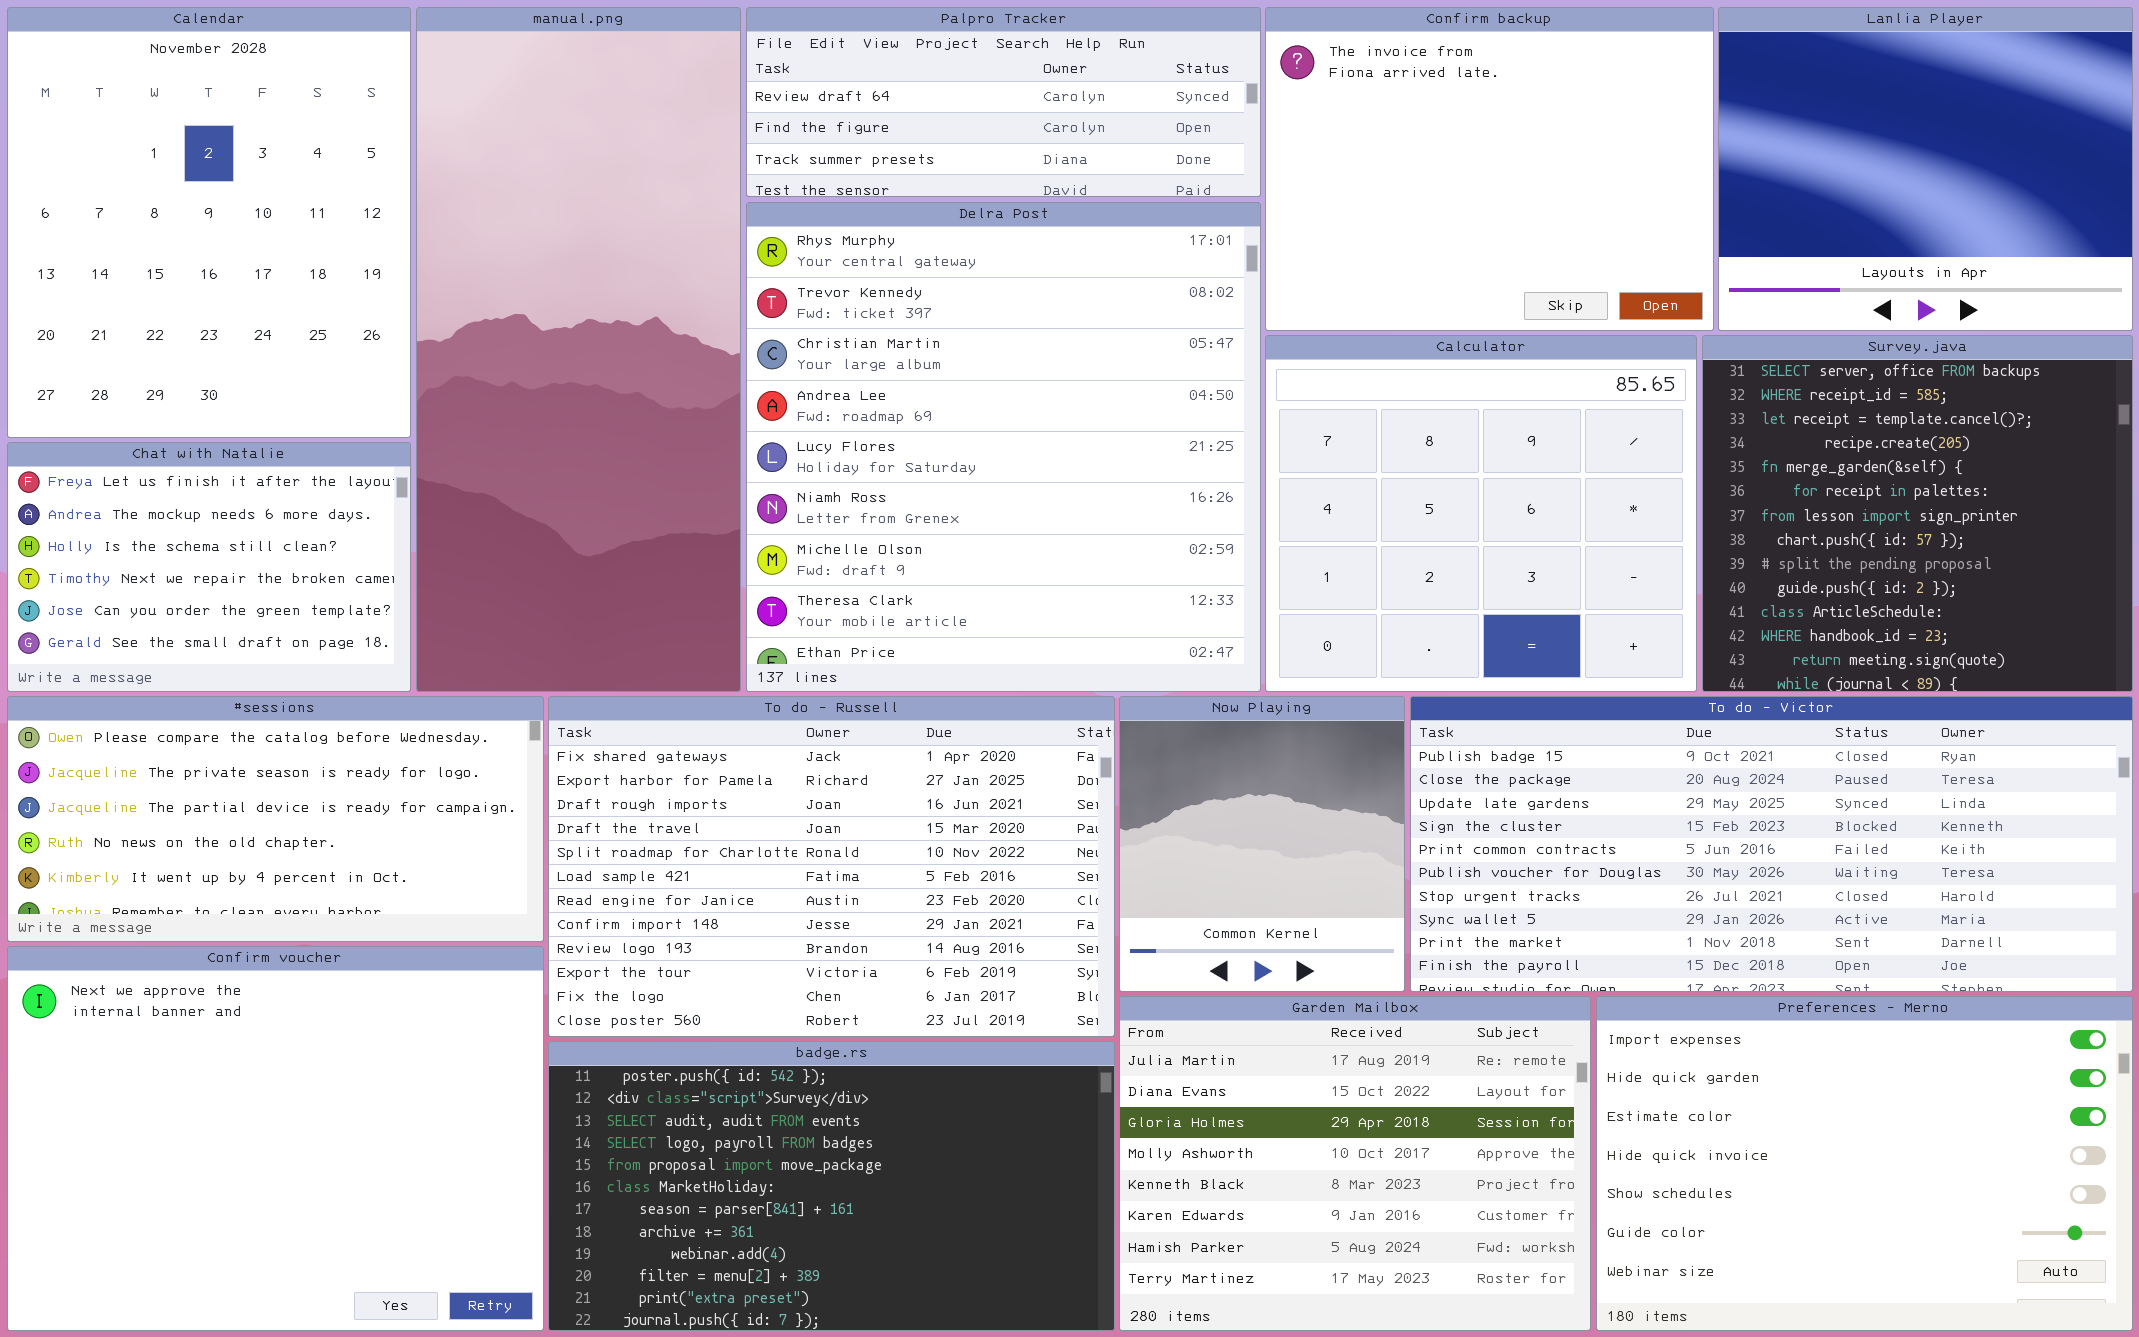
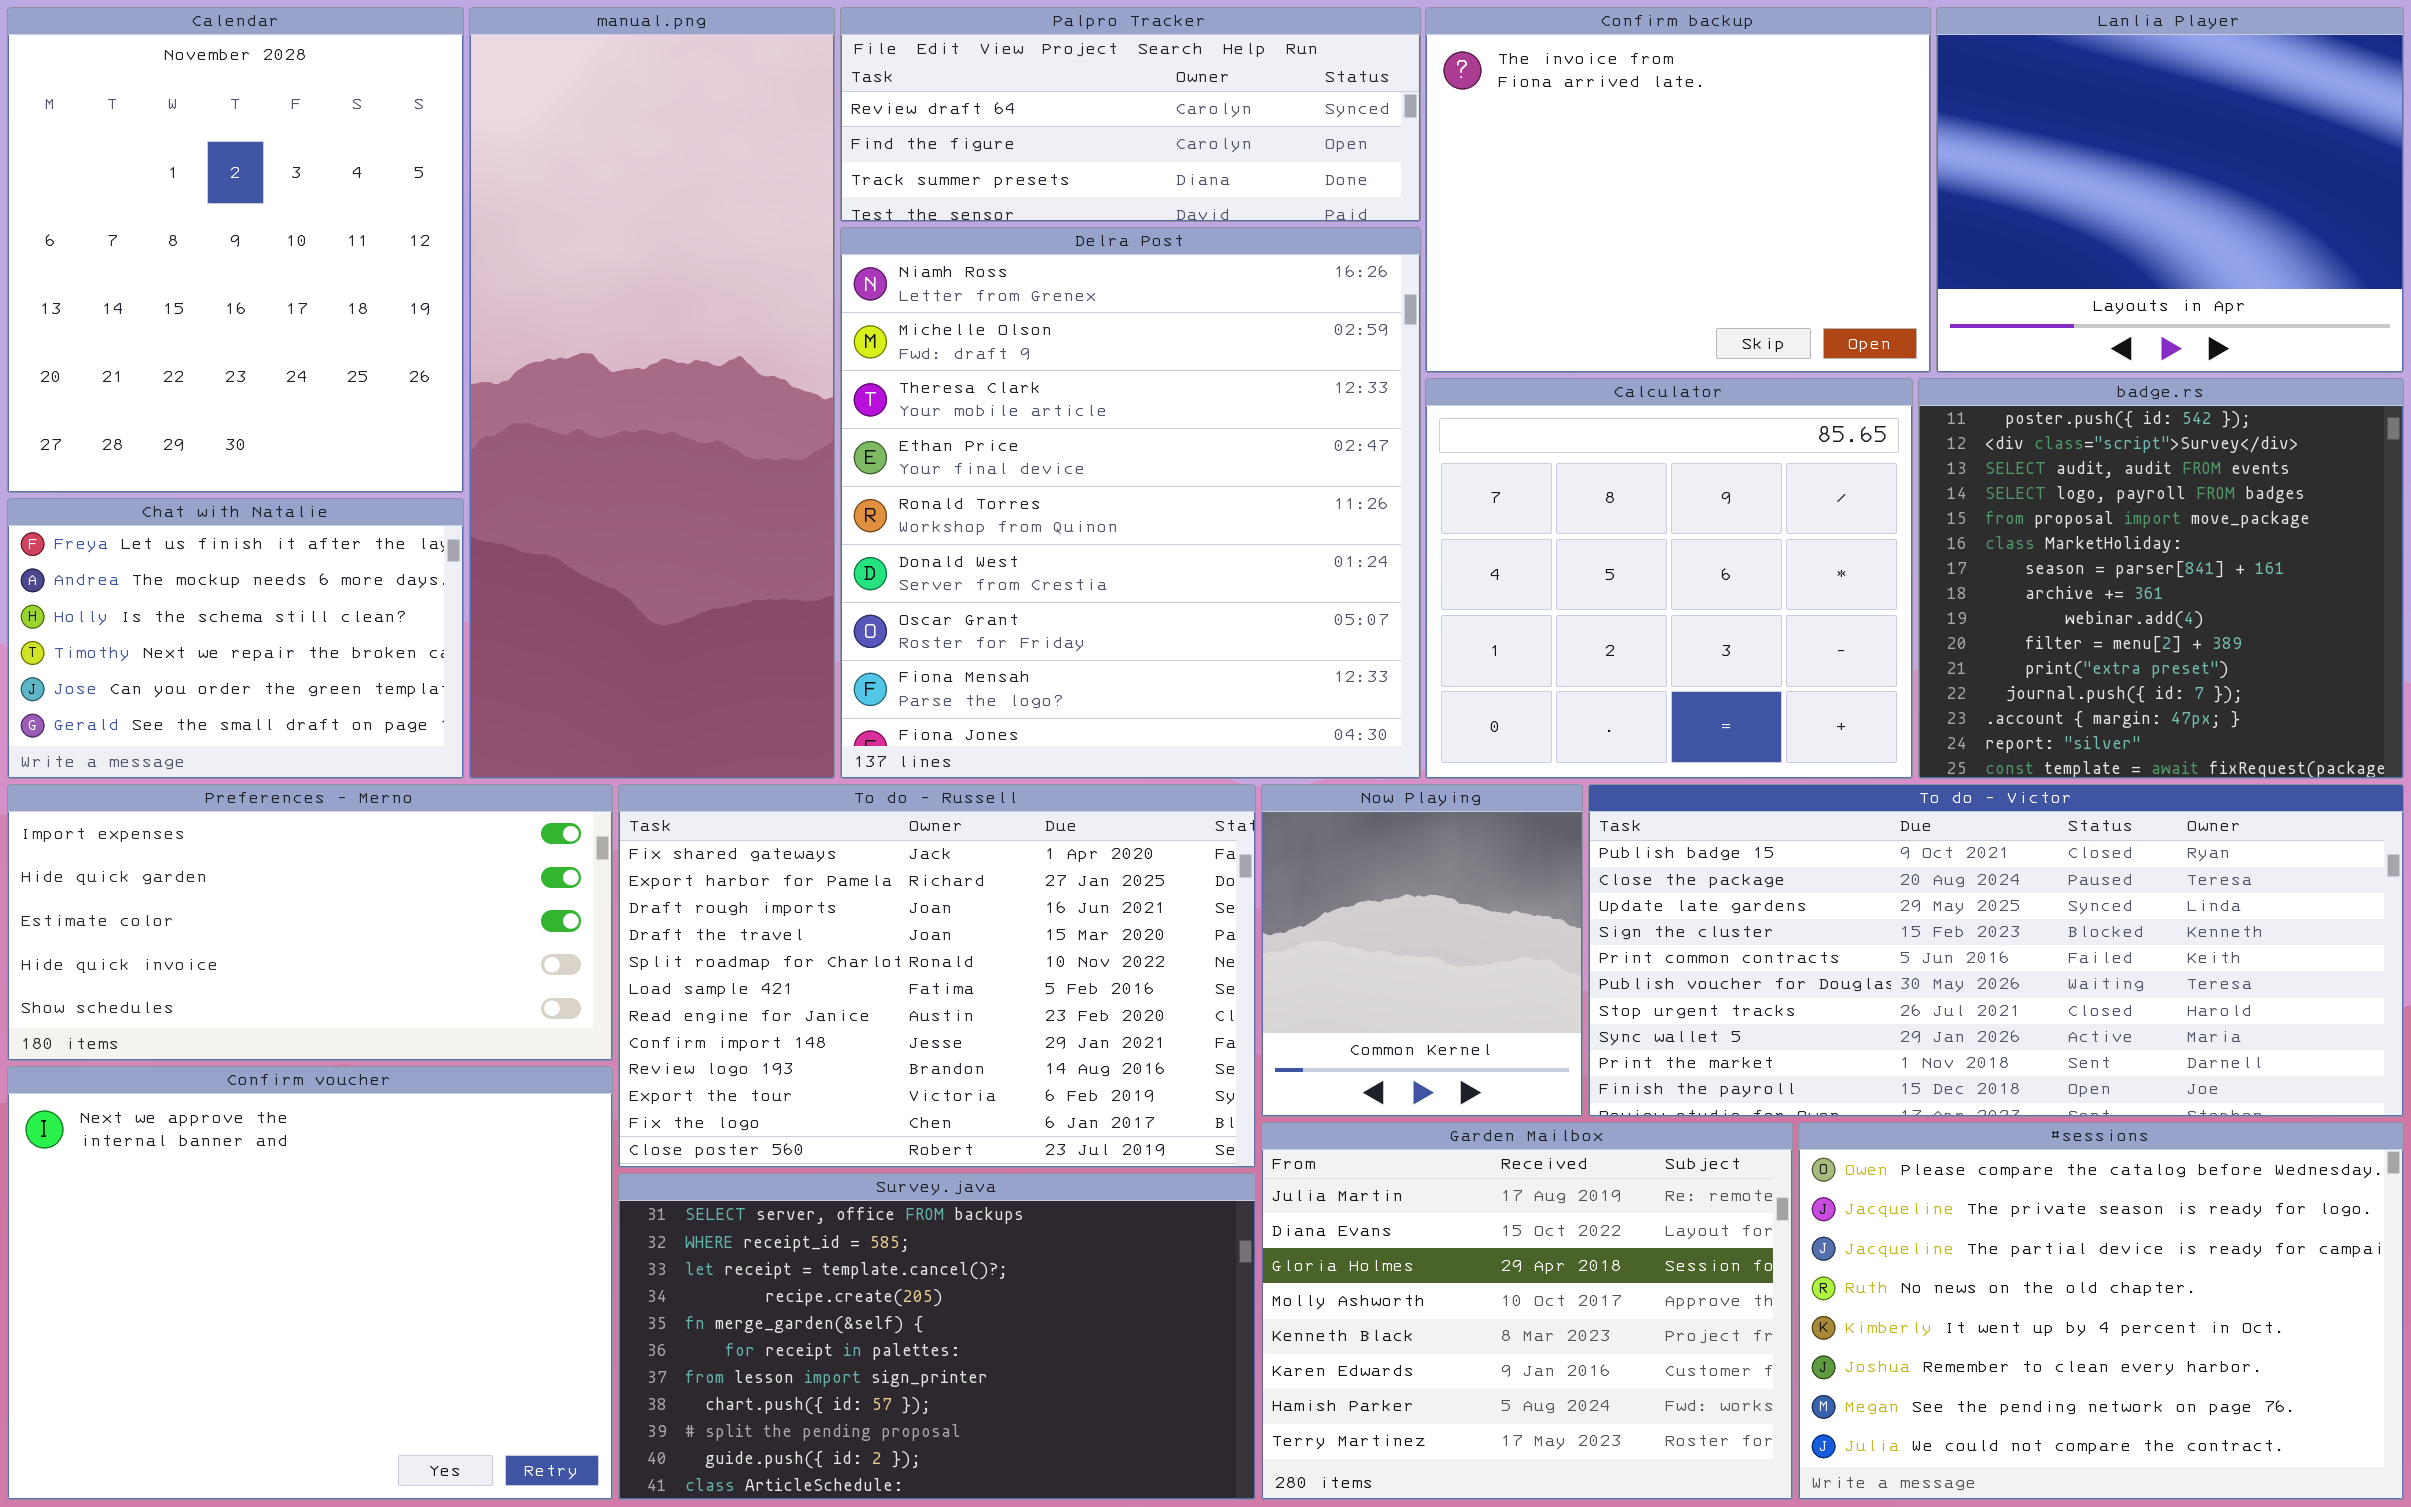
Delra Post: [746,202,1261,692] -> [840,227,1421,779], scrolled down 5 rows
Survey.java: [1702,335,2133,692] -> [618,1173,1256,1500], moved, resized
#sessions: [7,696,544,942] -> [1798,1122,2404,1500], moved, resized
Preferences - Merno: [1596,996,2133,1331] -> [7,784,613,1061], moved, resized
badge.rs: [548,1041,1115,1331] -> [1918,378,2404,779], moved, resized

